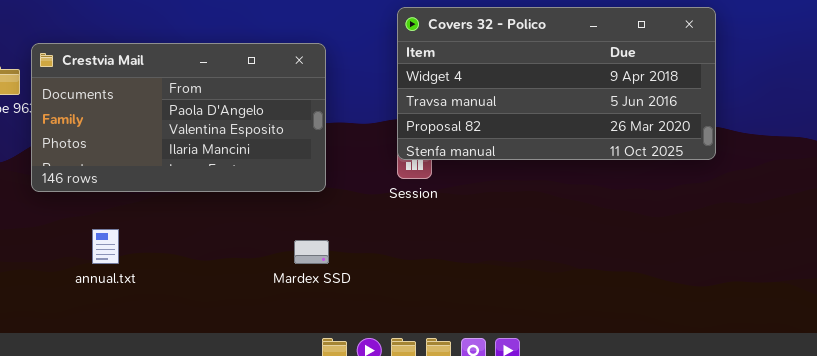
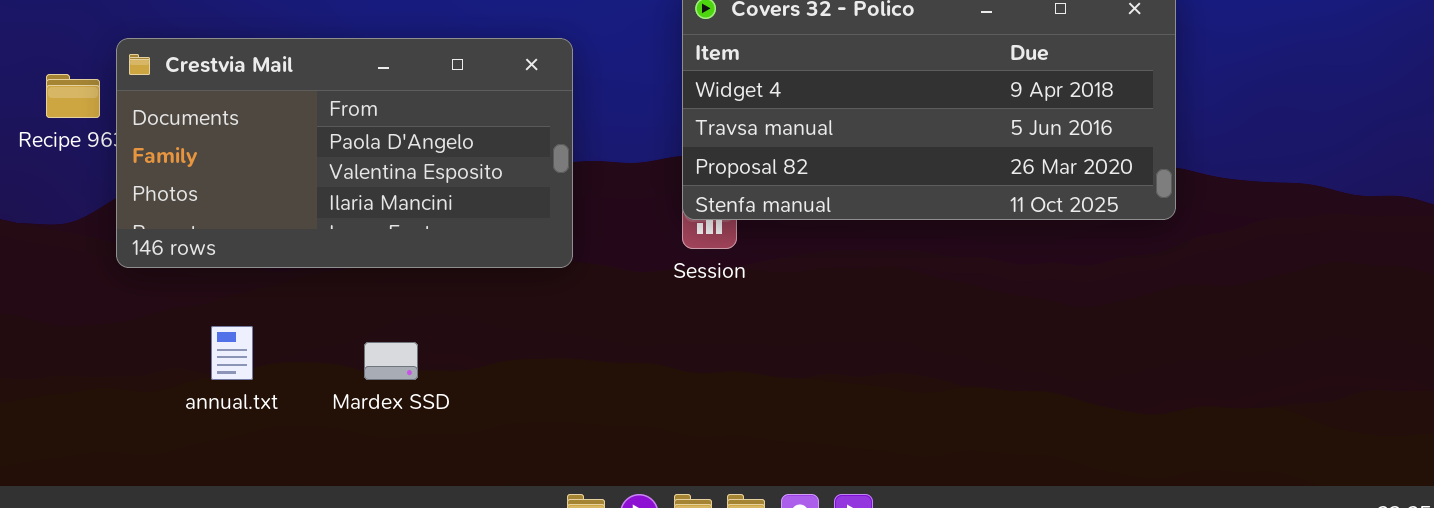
Mardex SSD: [294,240,329,264] -> [364,342,418,380], moved

